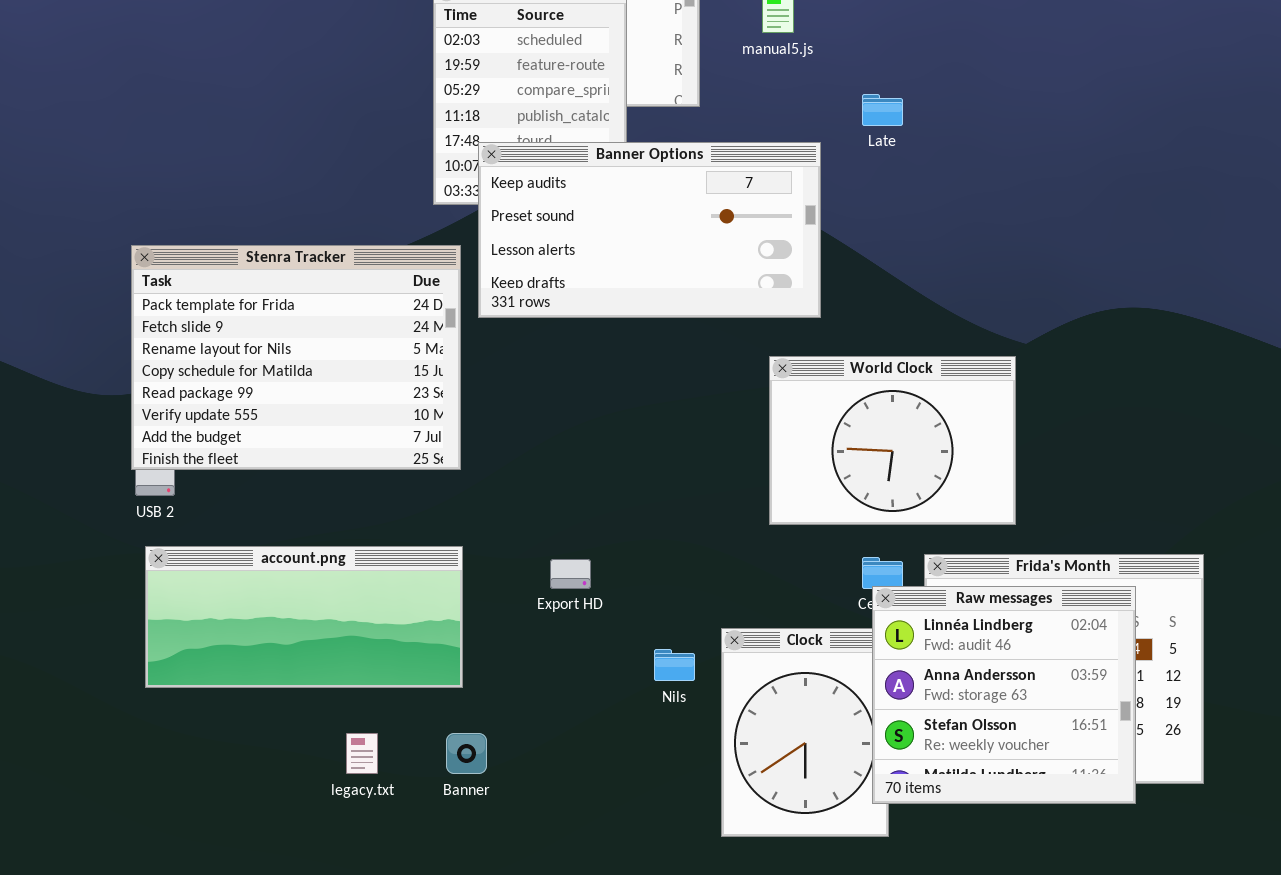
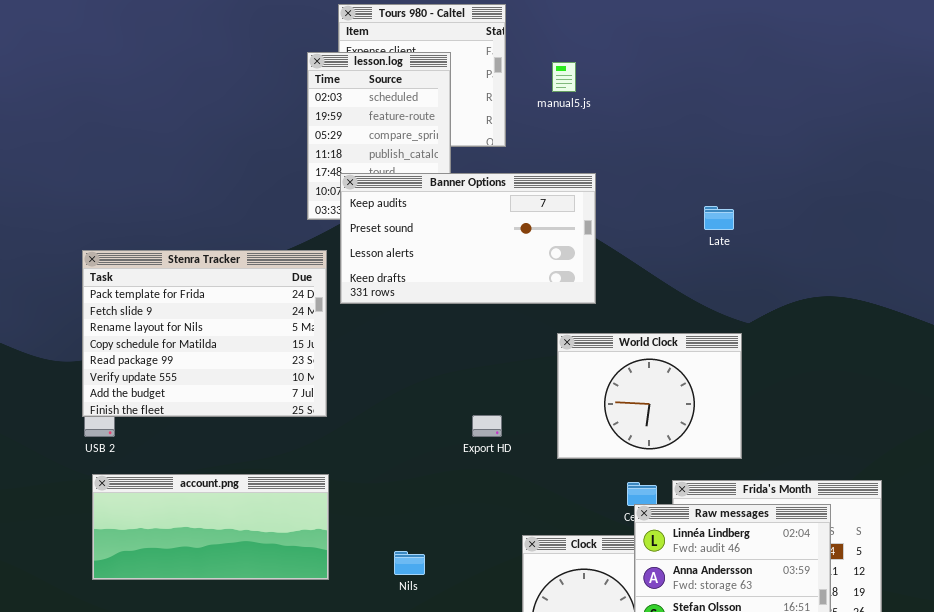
Late: [862,94,903,126] -> [704,206,734,230], moved
Export HD: [550,559,591,589] -> [472,415,502,437], moved
Nils: [654,649,695,681] -> [394,551,425,575], moved

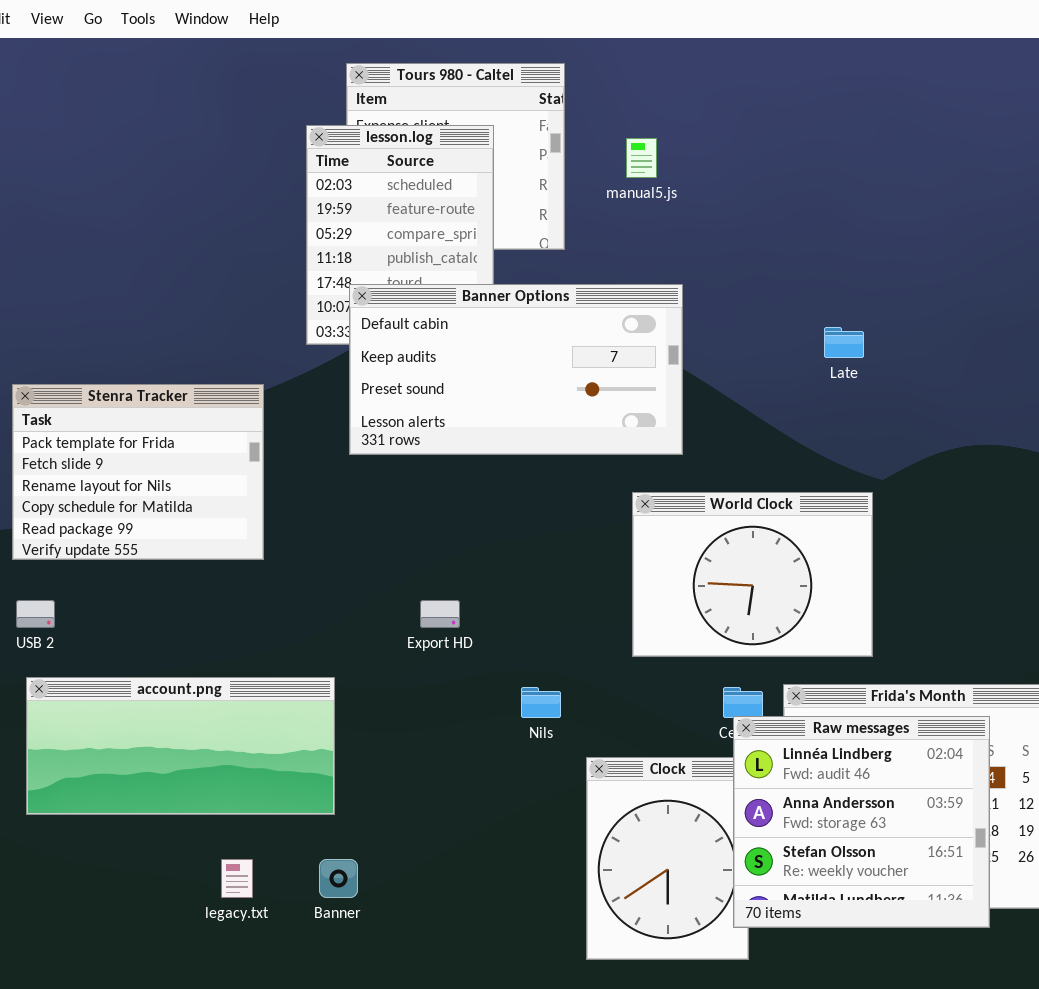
Banner Options: [340,173,596,304] -> [349,284,683,455], scrolled up 1 row
Stenra Tracker: [82,250,327,417] -> [12,384,264,560], resized
Export HD: [472,415,502,437] -> [420,600,460,628], moved
Nils: [394,551,425,575] -> [521,687,561,718], moved

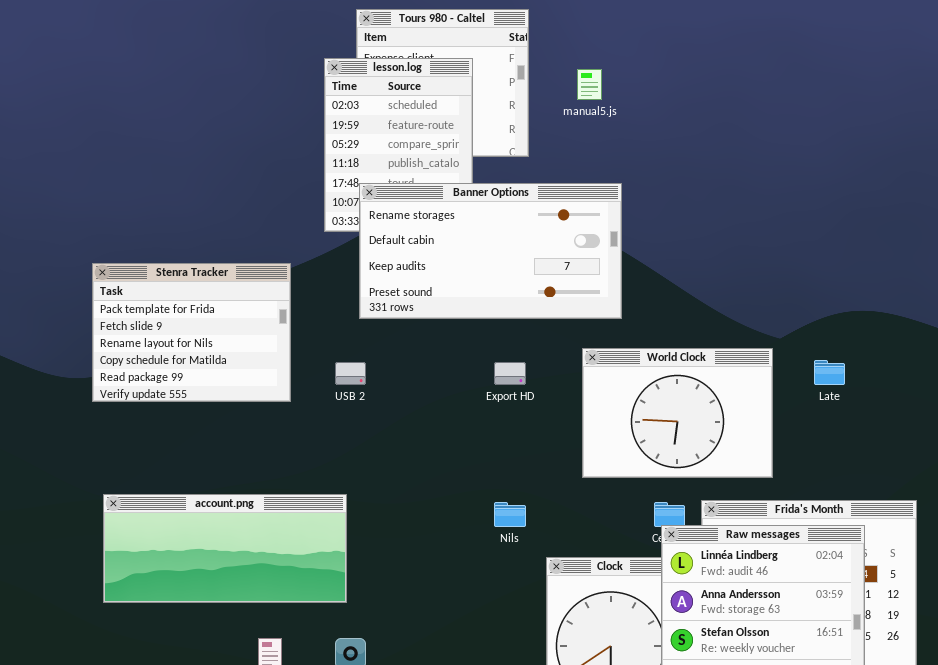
Banner Options: [349,284,683,455] -> [359,183,622,319], scrolled up 1 row
Late: [824,327,864,358] -> [814,360,845,385], moved
USB 2: [16,600,55,628] -> [335,362,366,385], moved
Export HD: [420,600,460,628] -> [494,362,526,385], moved

